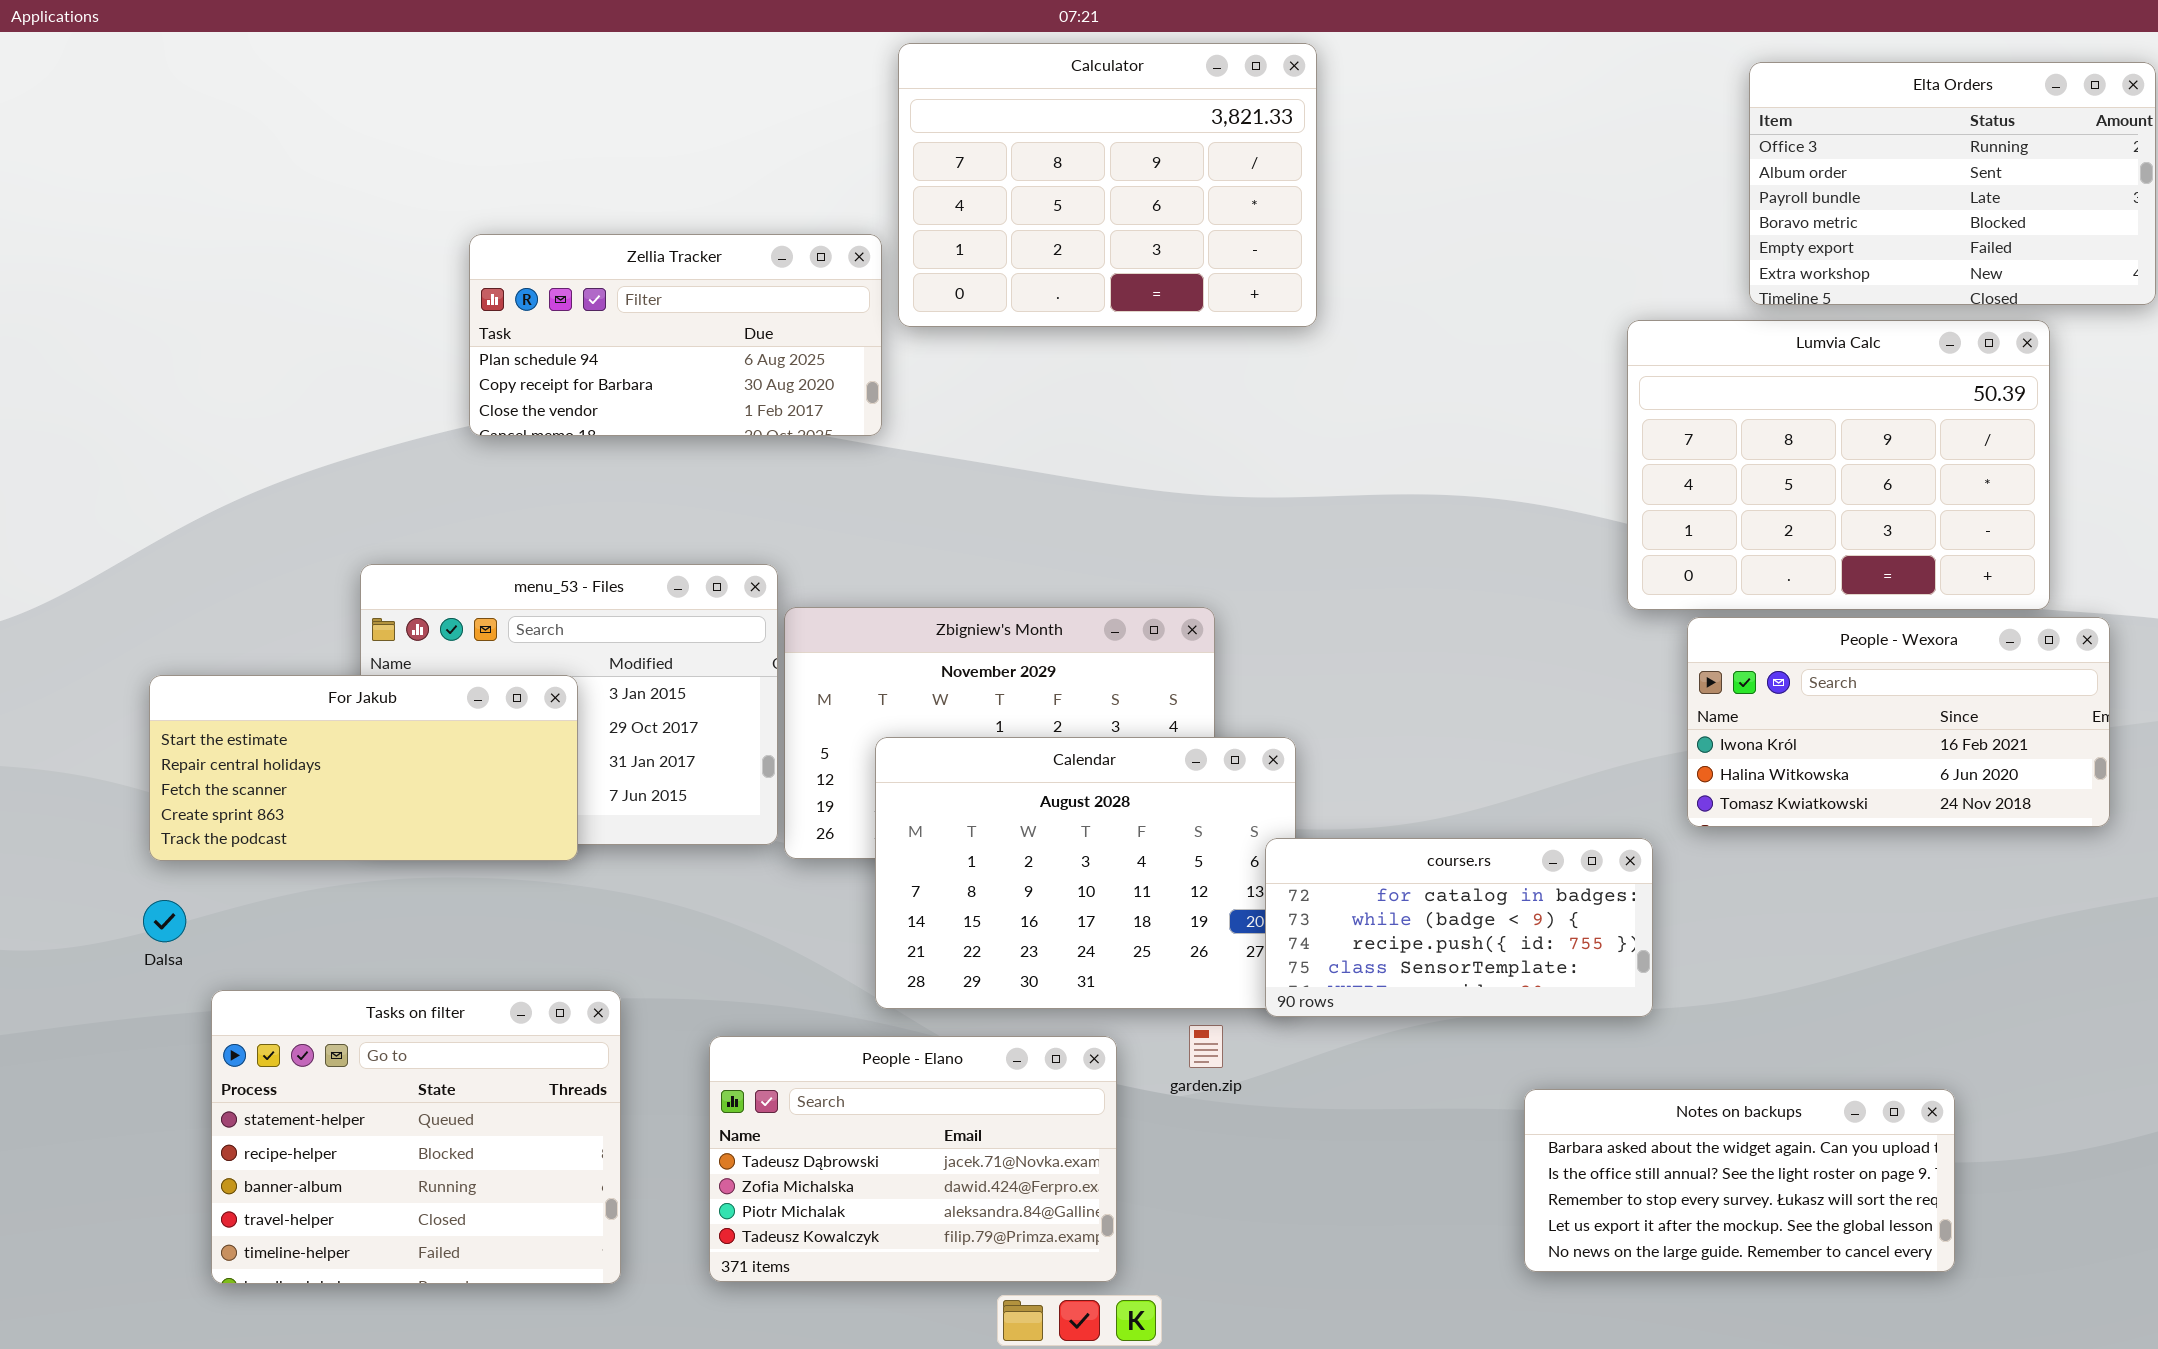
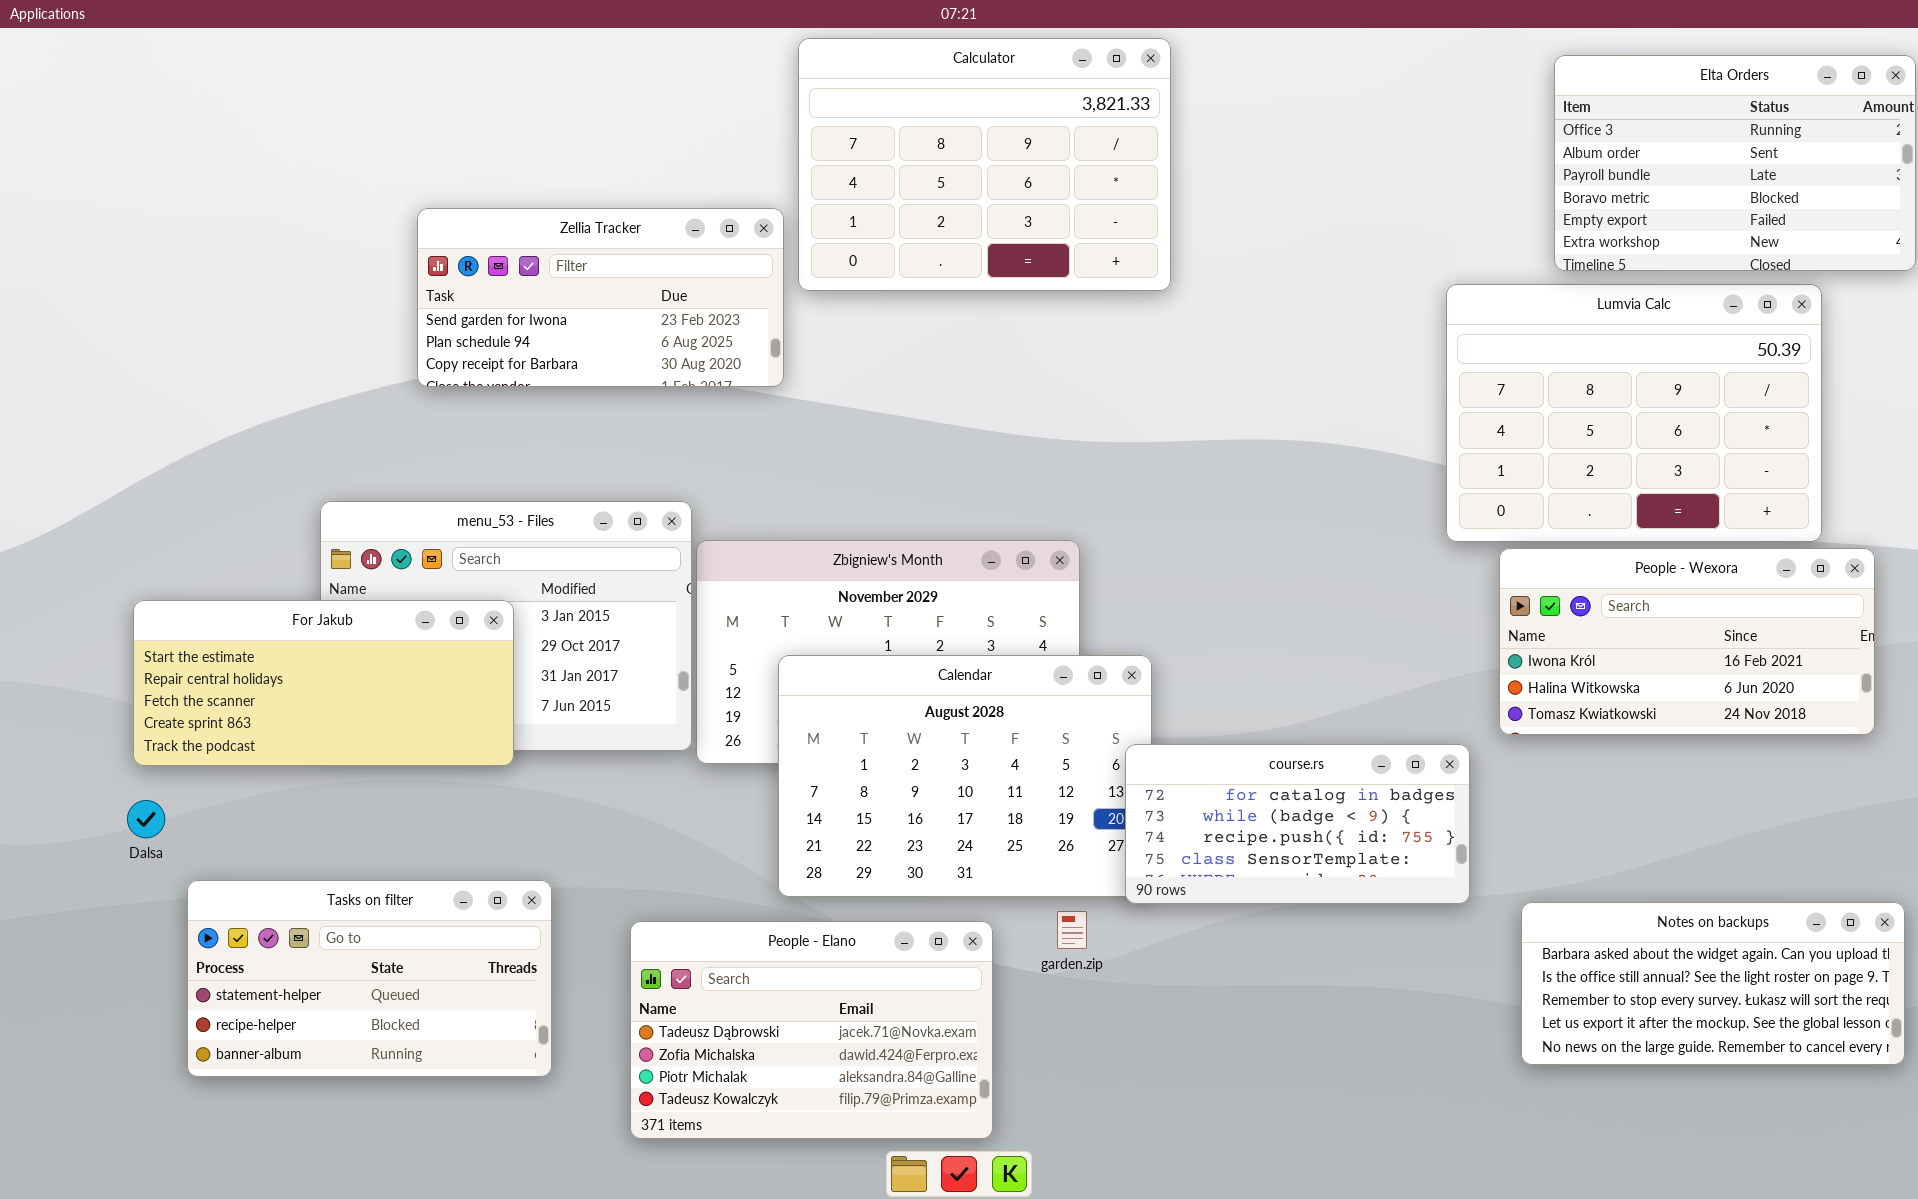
Zellia Tracker: [469,234,882,436] -> [417,208,784,387], scrolled up 1 row
Tasks on filter: [211,990,621,1284] -> [187,880,552,1077], resized
Notes on backups: [1524,1089,1955,1272] -> [1521,902,1905,1065], moved

